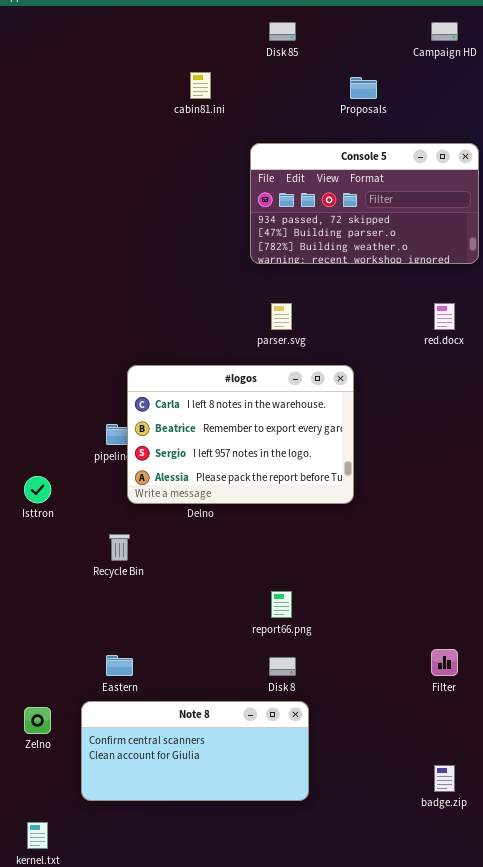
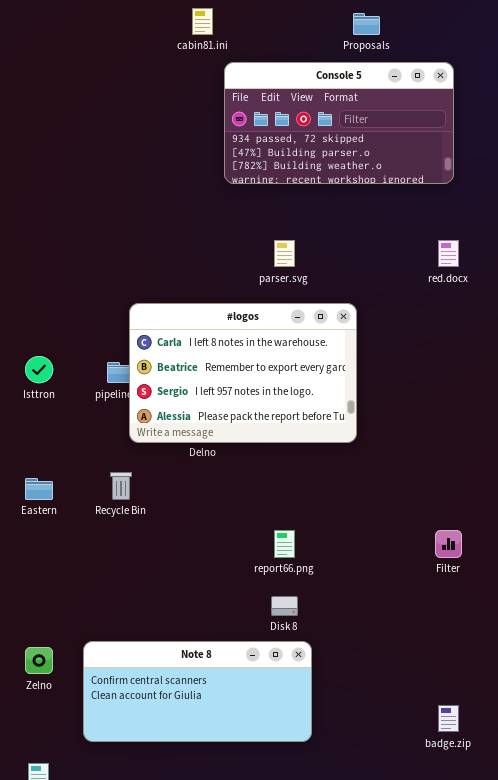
Console 5: [250,143,479,264] -> [224,62,454,184], moved
Isttron: [24,476,51,503] -> [25,356,53,383], moved
Filter: [431,649,458,676] -> [435,530,462,558], moved
Eastern: [106,655,133,676] -> [25,478,53,500], moved

